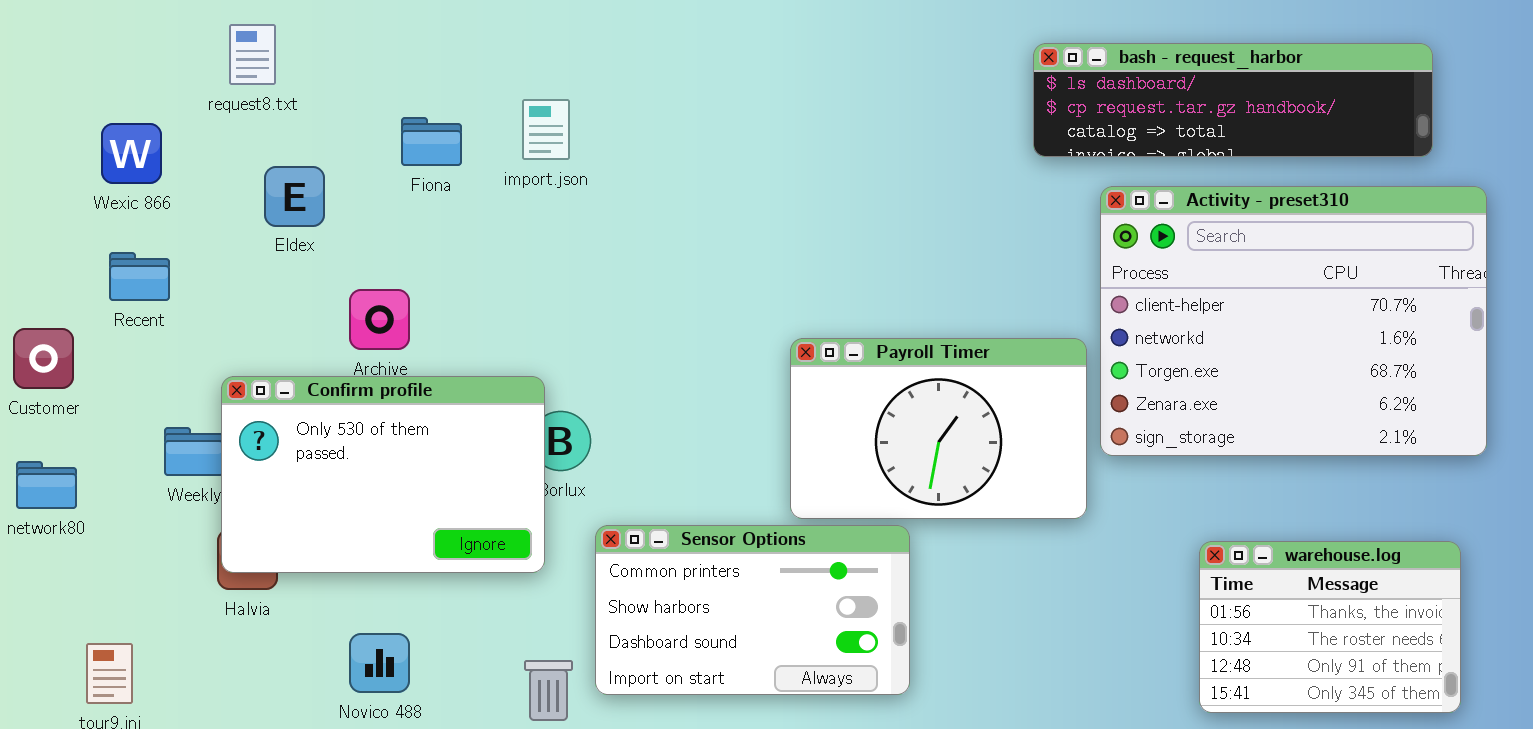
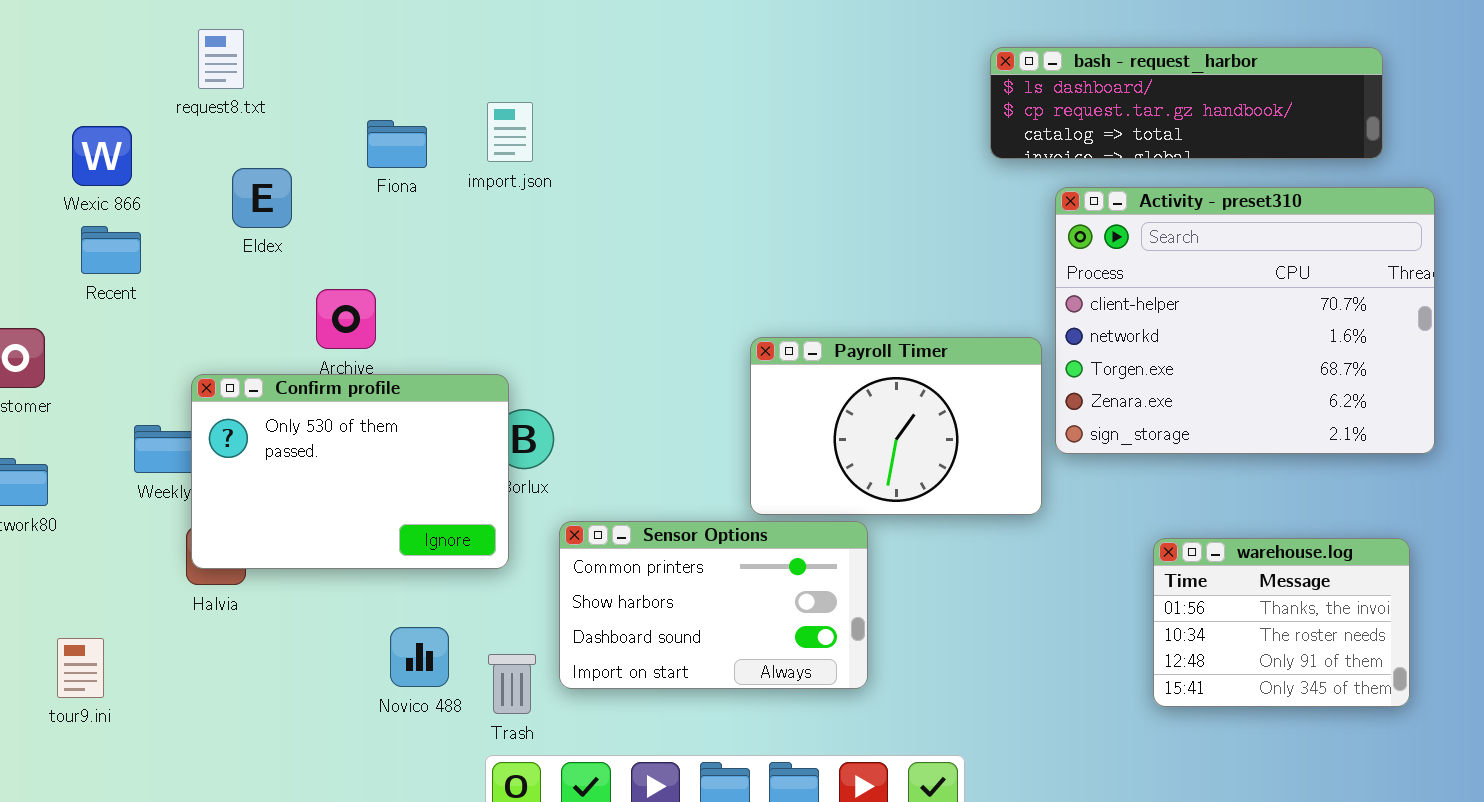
Recent: [109,252,170,301] -> [81,226,141,274], moved
Novico 488: [349,633,410,693] -> [390,627,449,687], moved

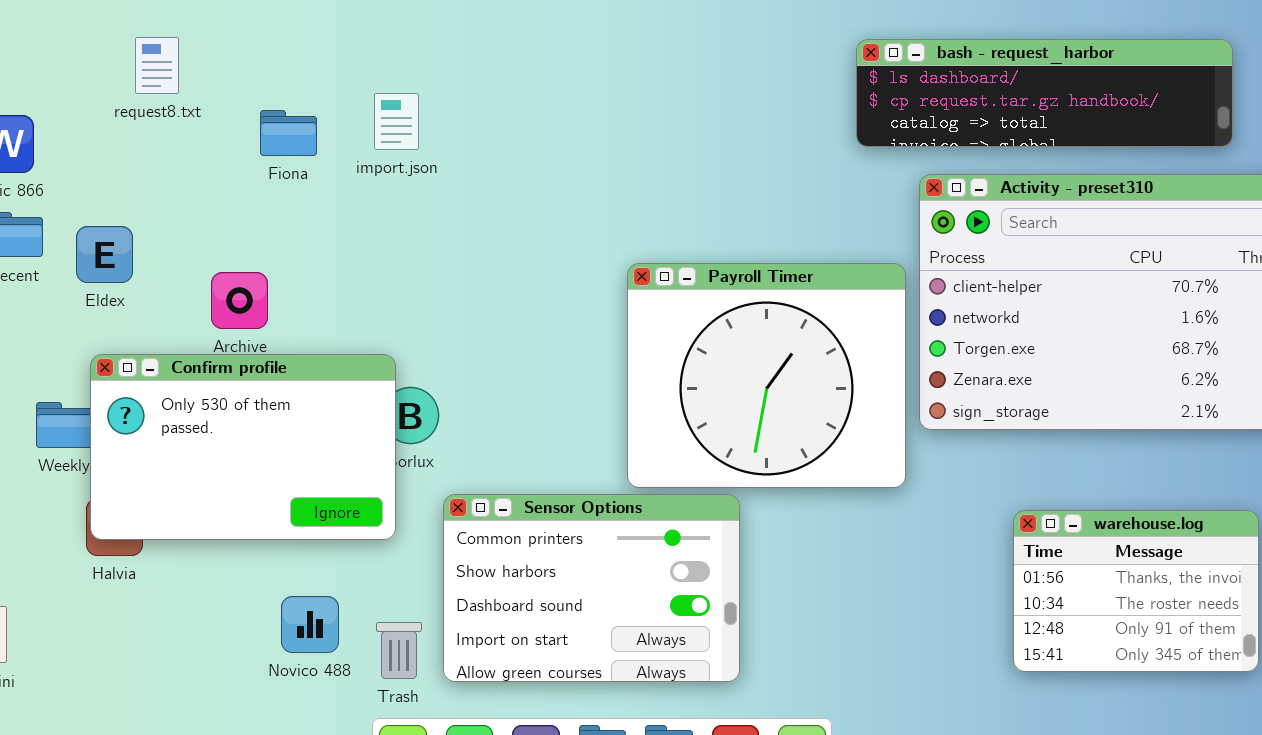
request8.txt: [198,29,244,89] -> [135,37,179,94], moved
Eldex: [232,168,292,228] -> [76,226,133,283], moved
Payroll Timer: [750,337,1042,515] -> [627,263,906,488], resized
Sensor Options: [559,521,868,689] -> [443,494,740,682], resized

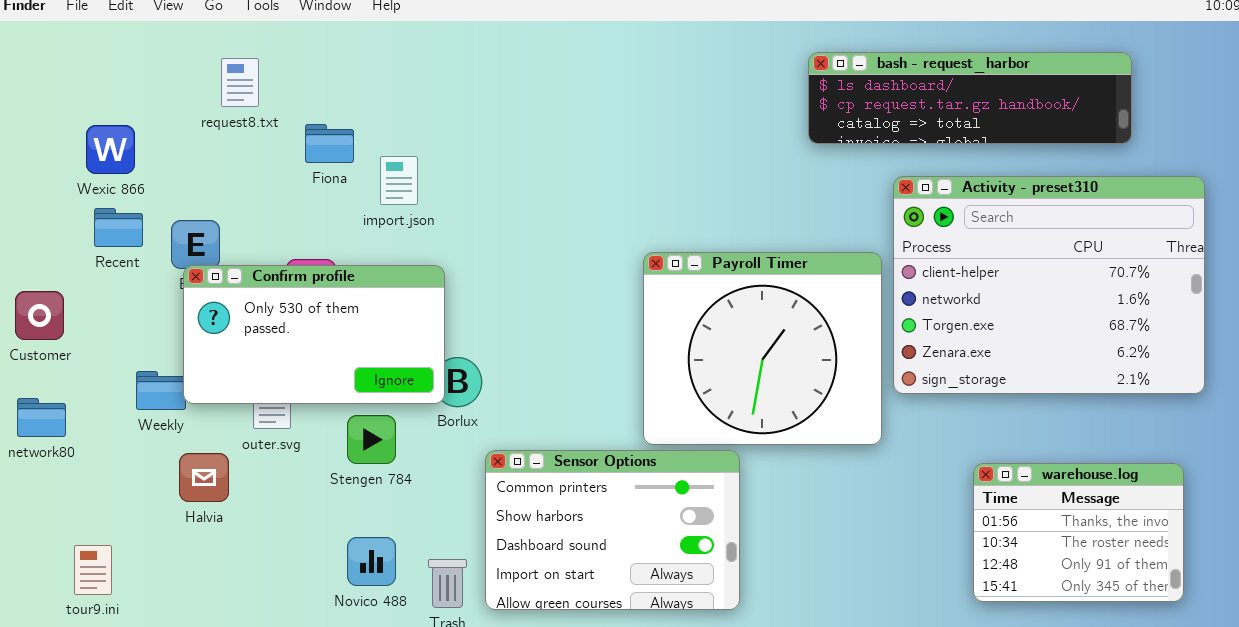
bash - request_harbor: [856,39,1233,147] -> [808,52,1132,144], moved
import.json: [374,93,419,150] -> [380,156,418,205], moved
Fiona: [260,110,317,156] -> [305,124,354,163], moved
Confirm profile: [90,354,396,540] -> [183,265,445,404], moved, resized

